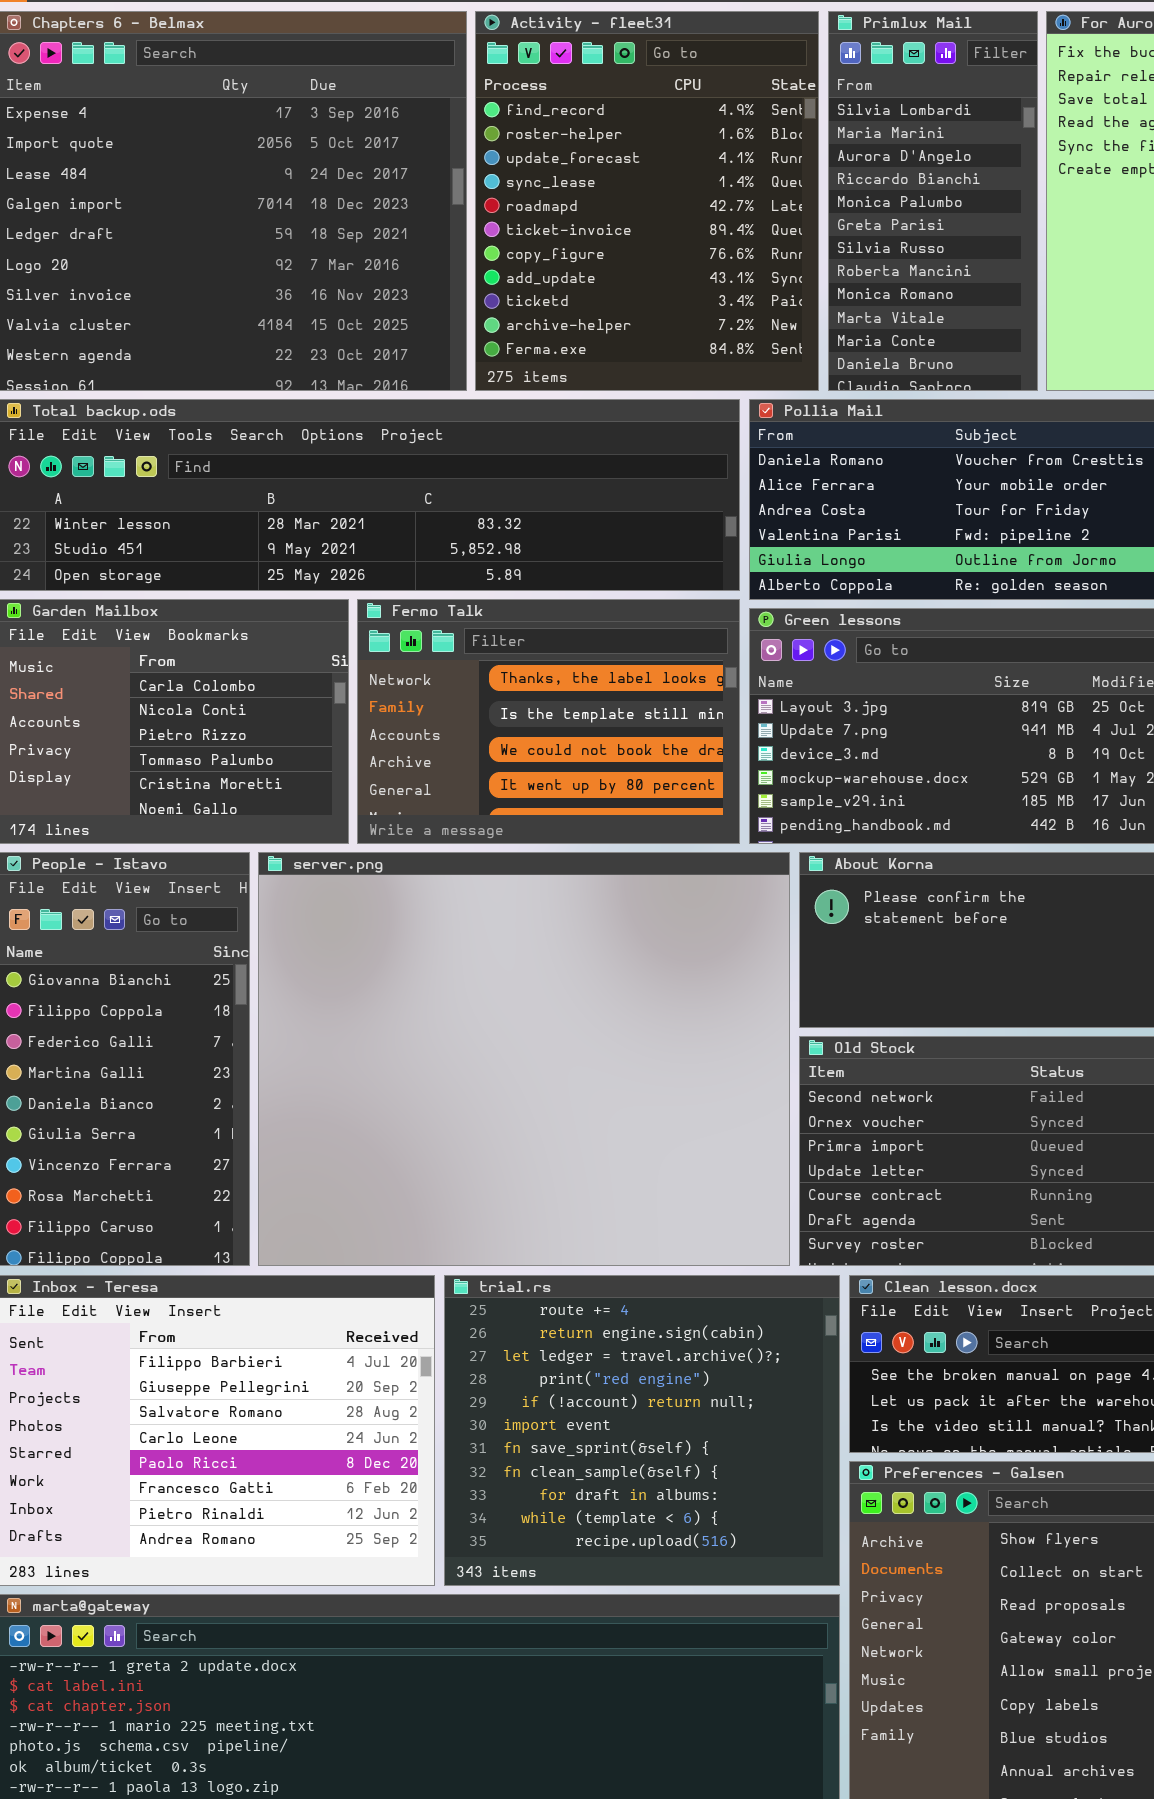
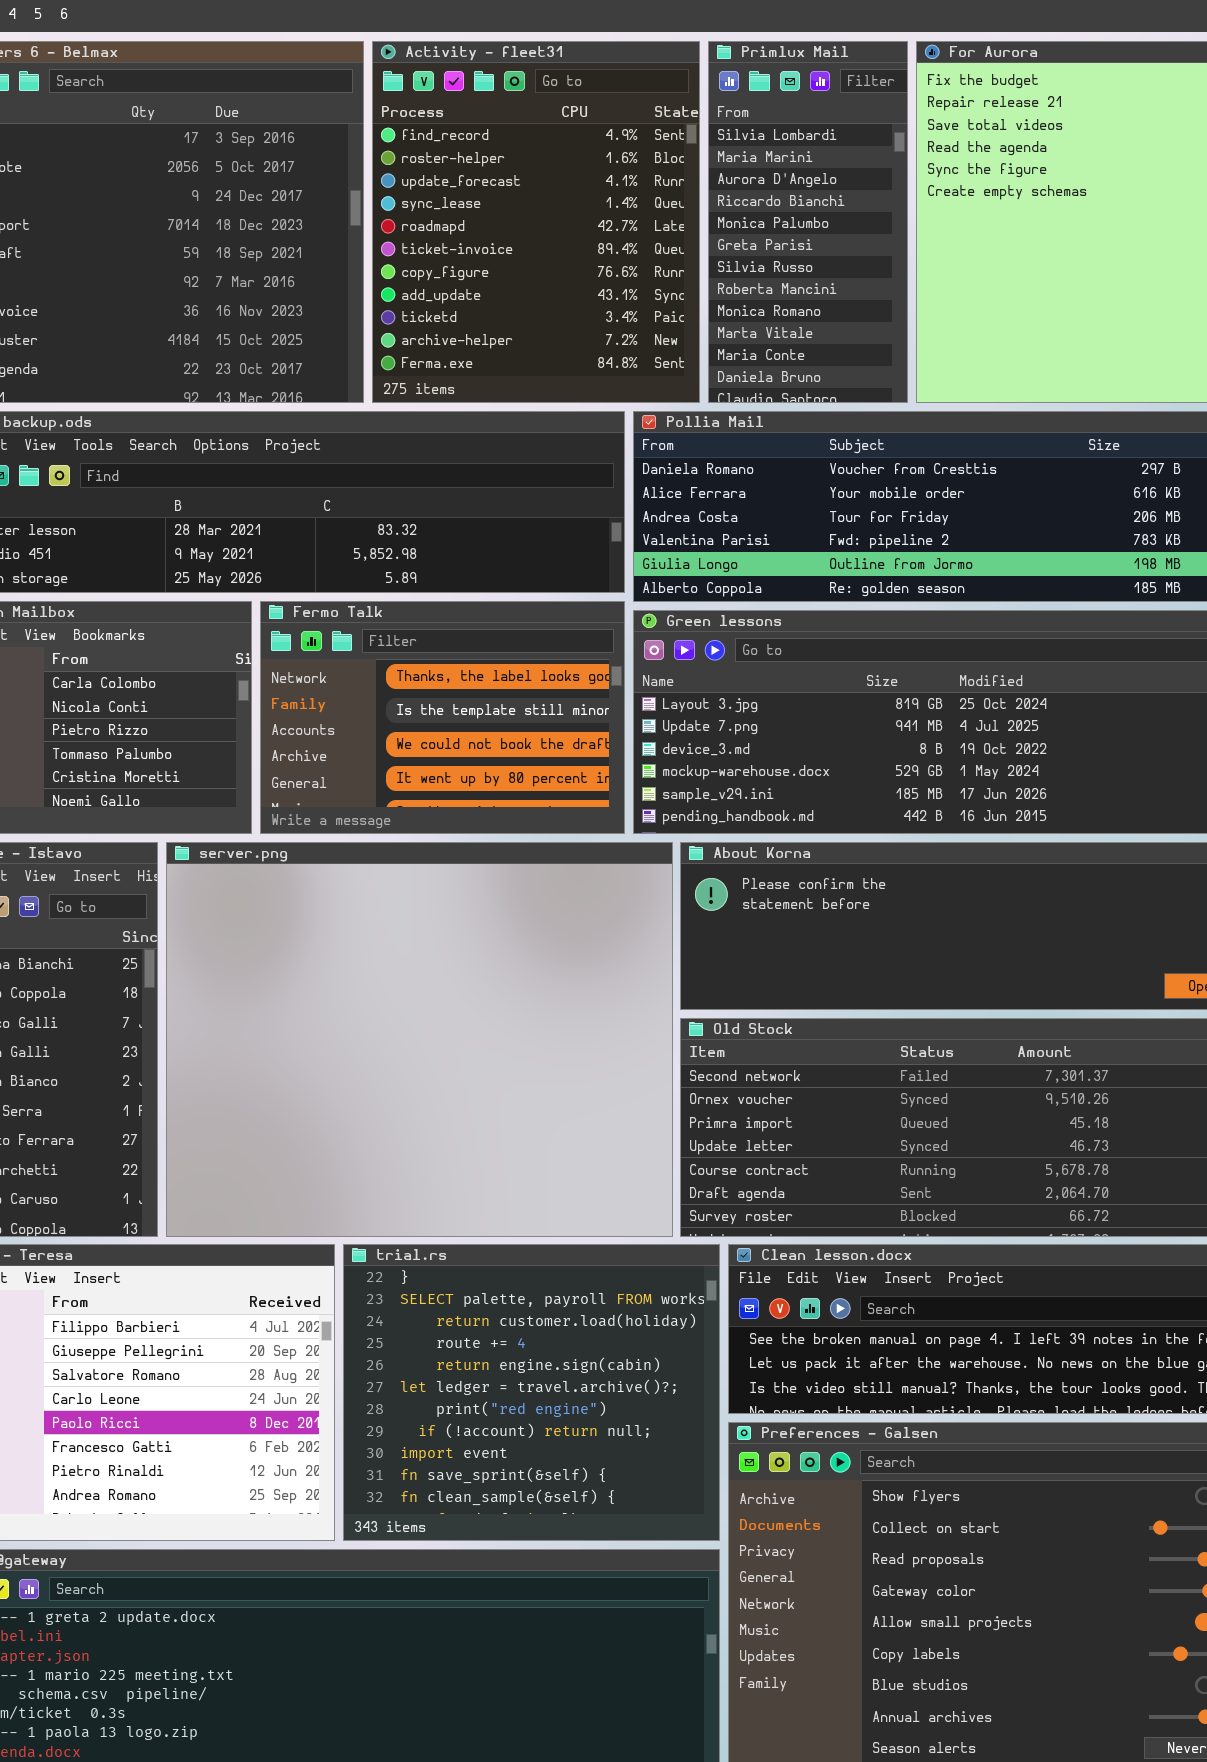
trial.rs: [444,1275,840,1586] -> [343,1244,720,1541], scrolled up 3 rows

